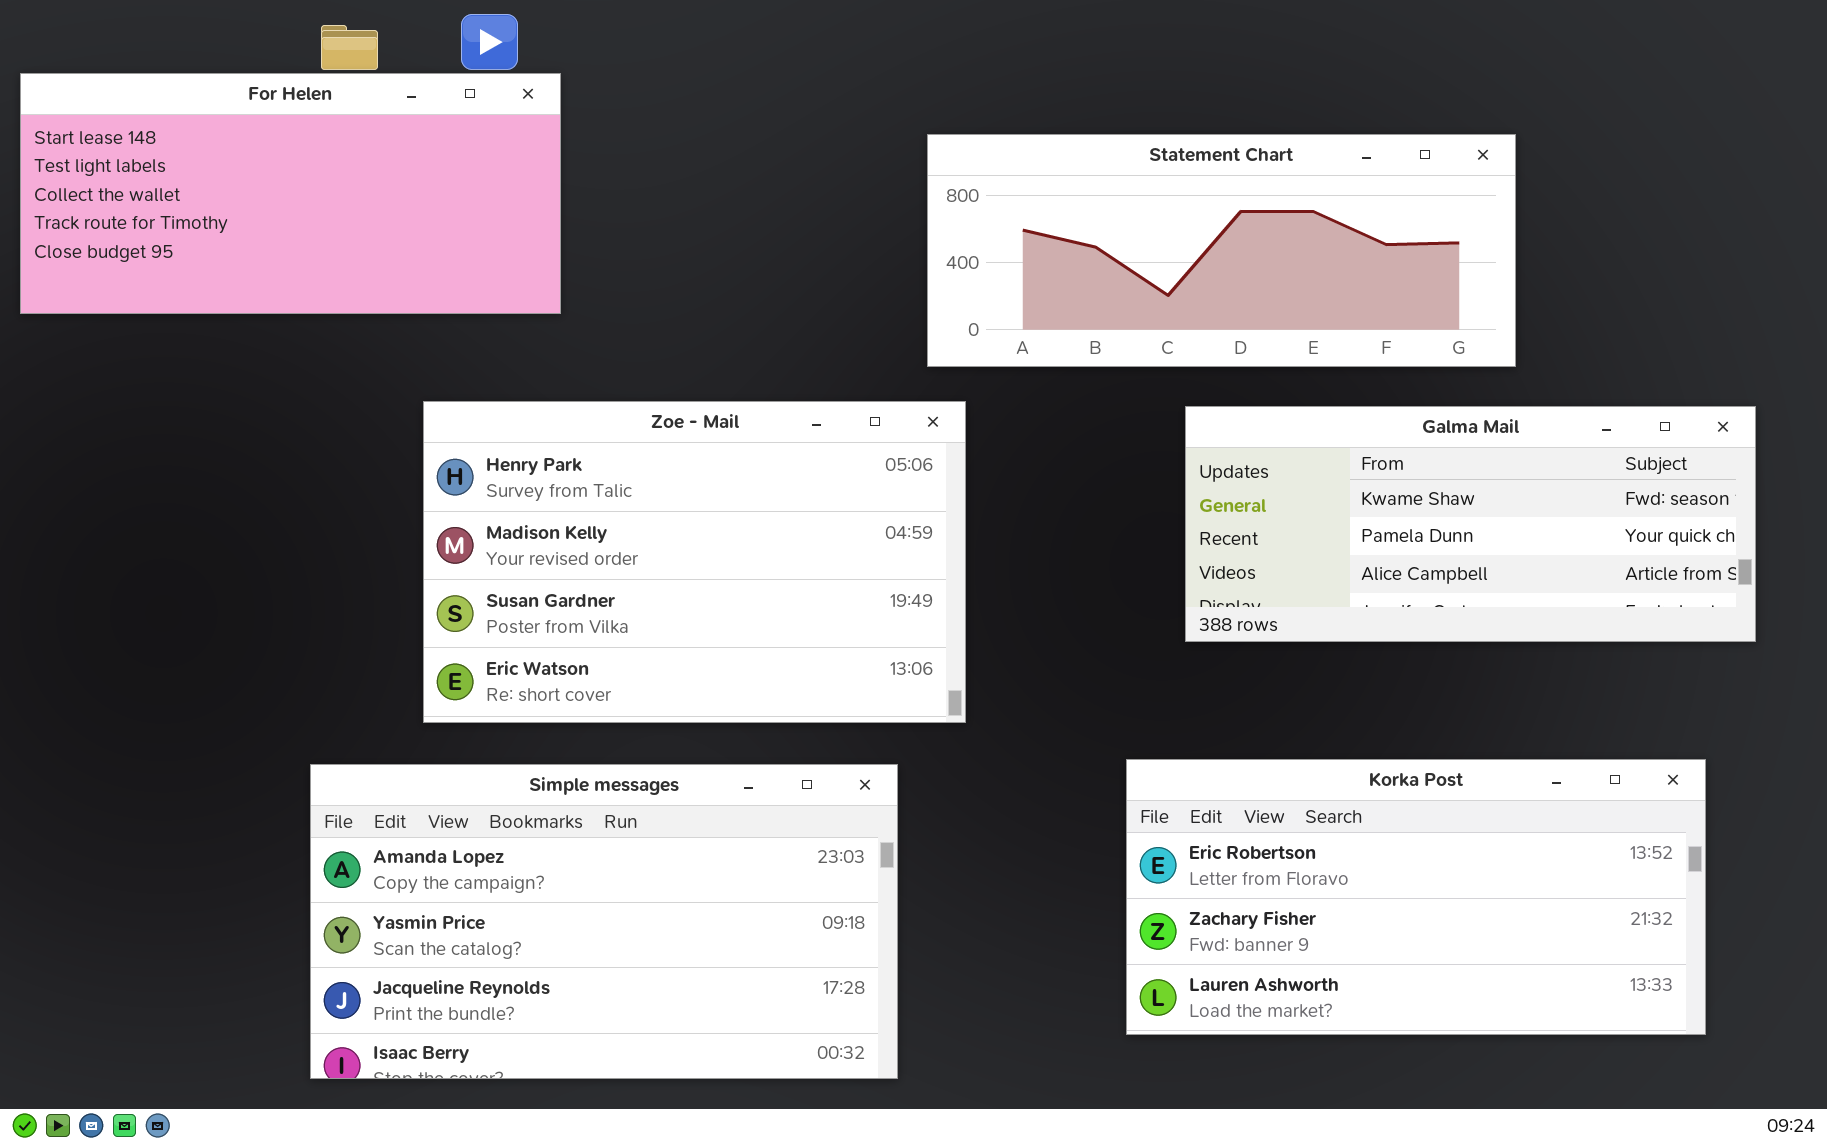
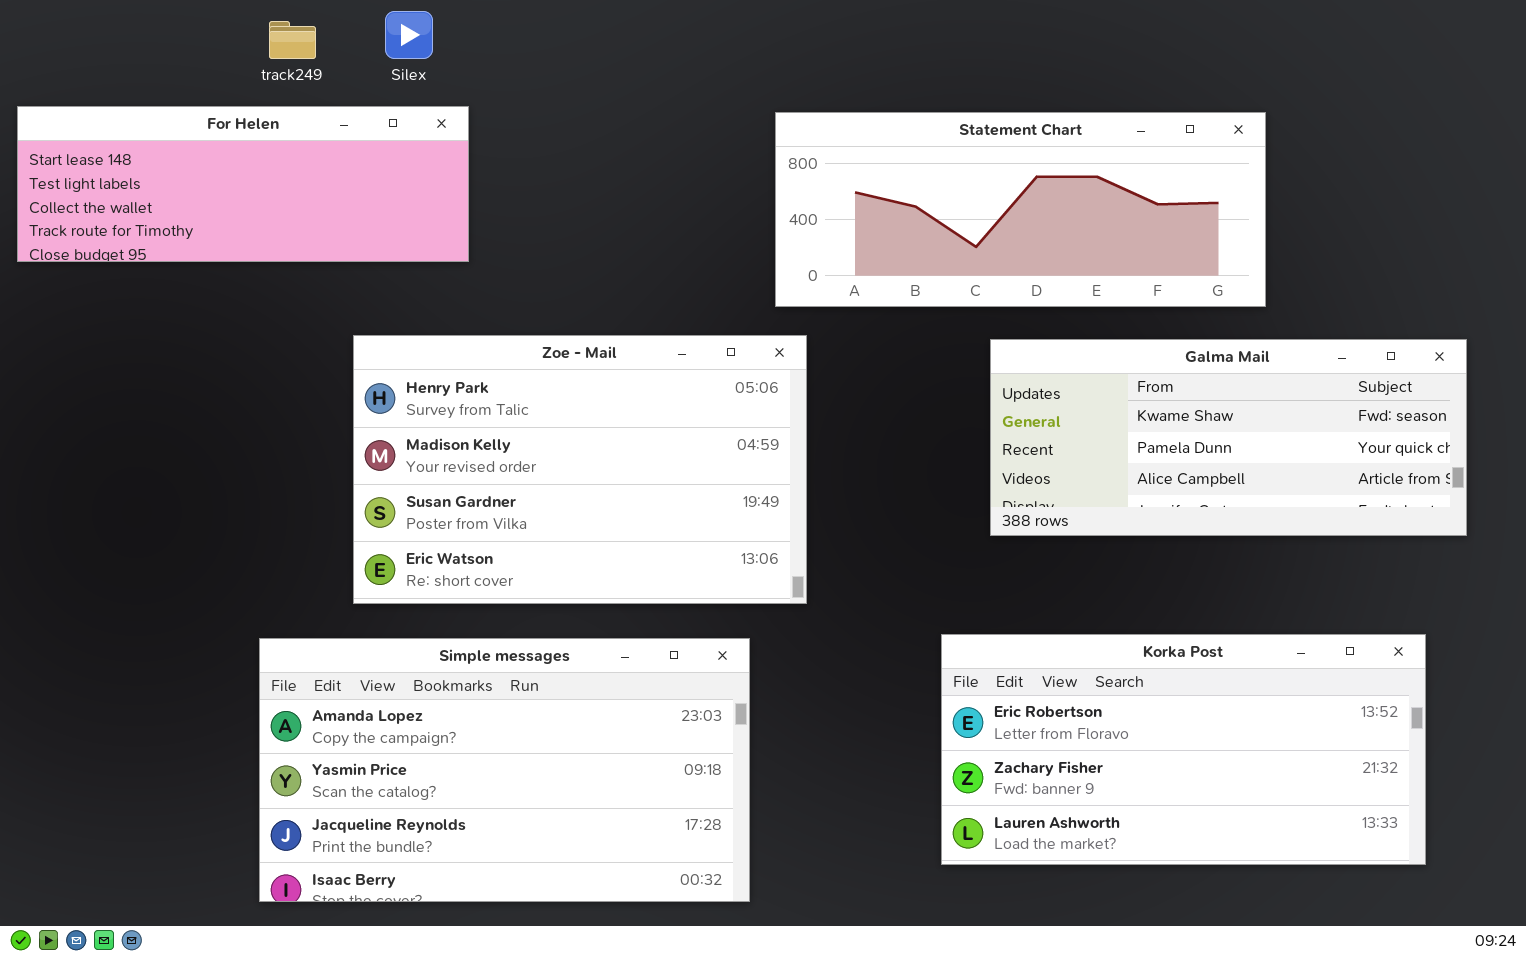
For Helen: [20,73,561,314] -> [17,106,469,262], resized

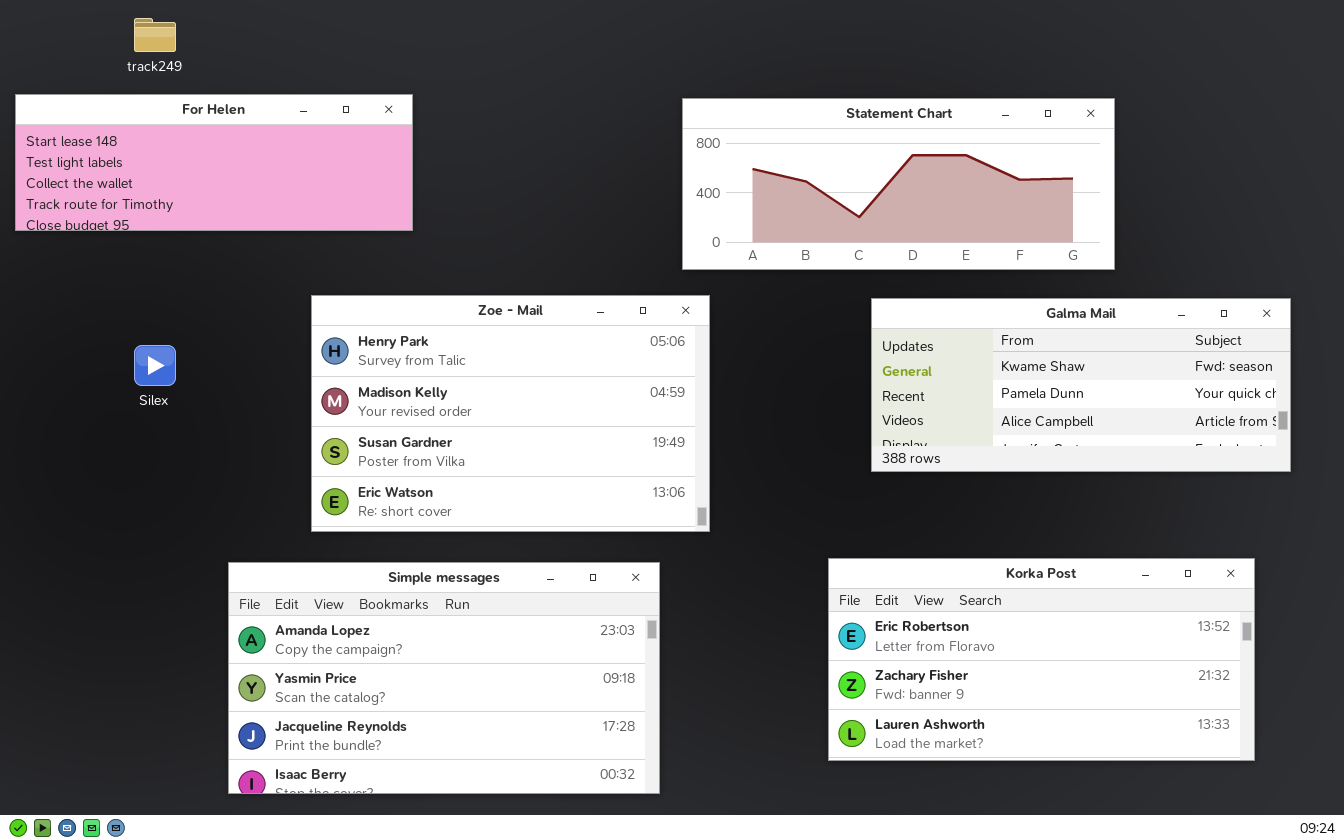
Silex: [385,11,433,59] -> [134,345,176,386], moved
track249: [269,21,316,59] -> [134,18,176,52], moved

